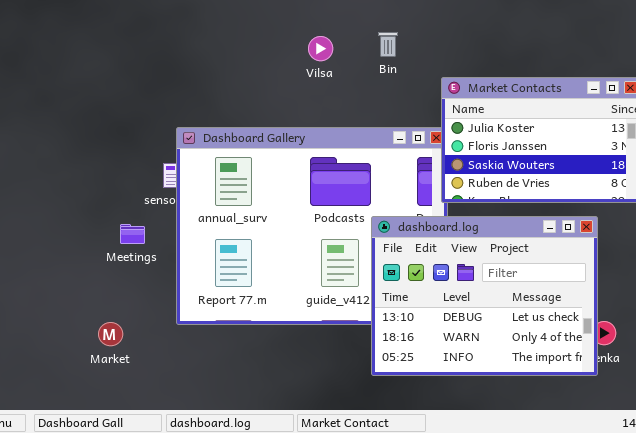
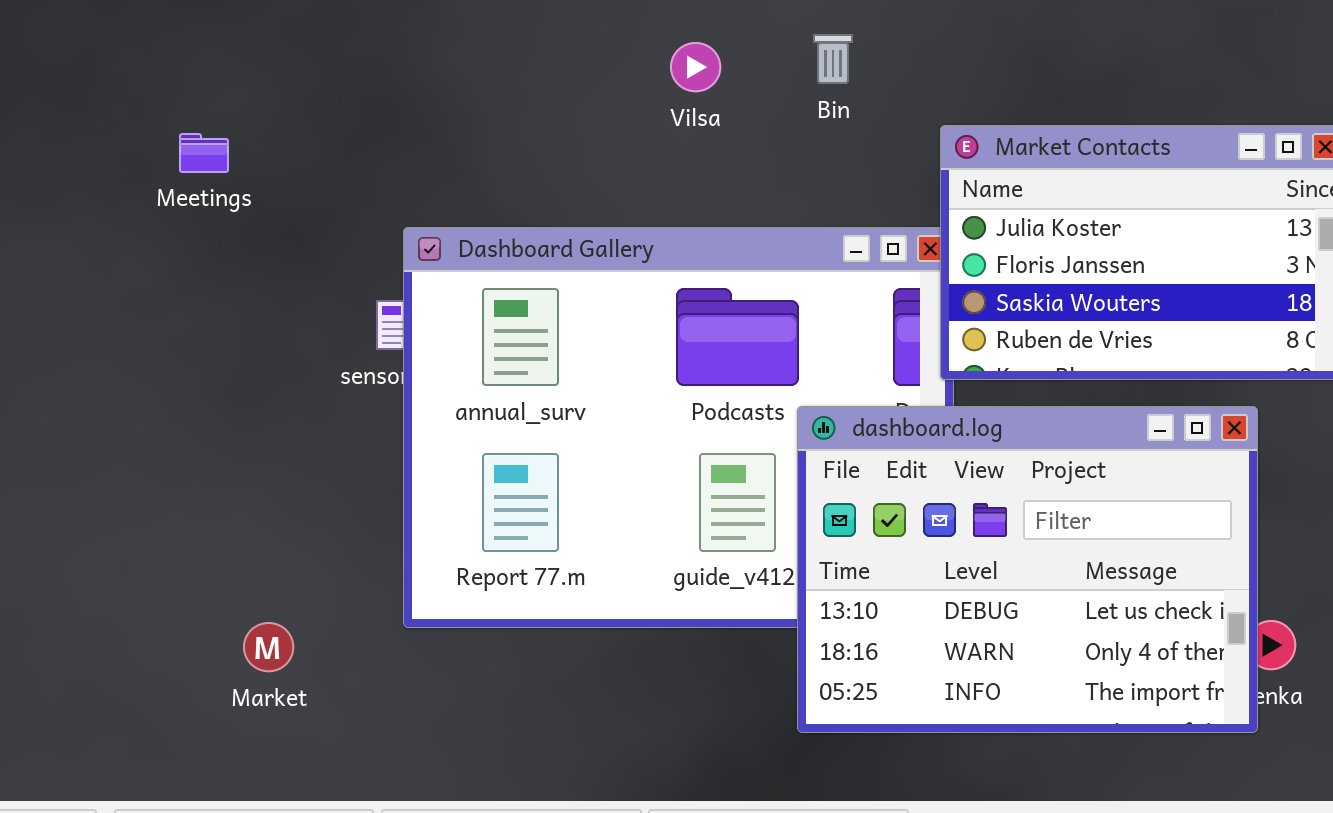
Meetings: [120,224,145,244] -> [179,133,229,173], moved

